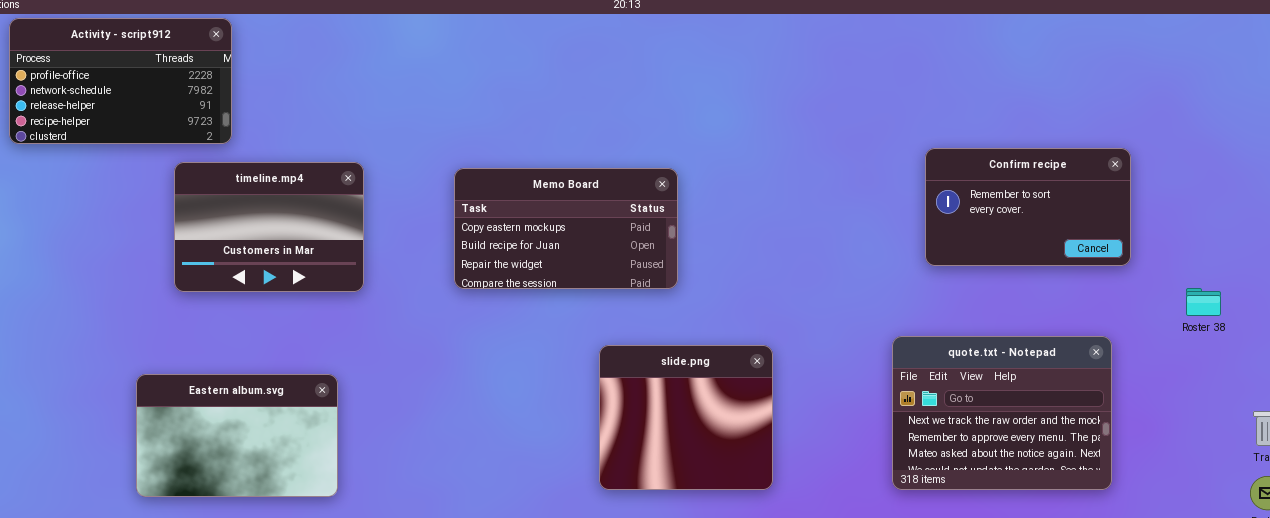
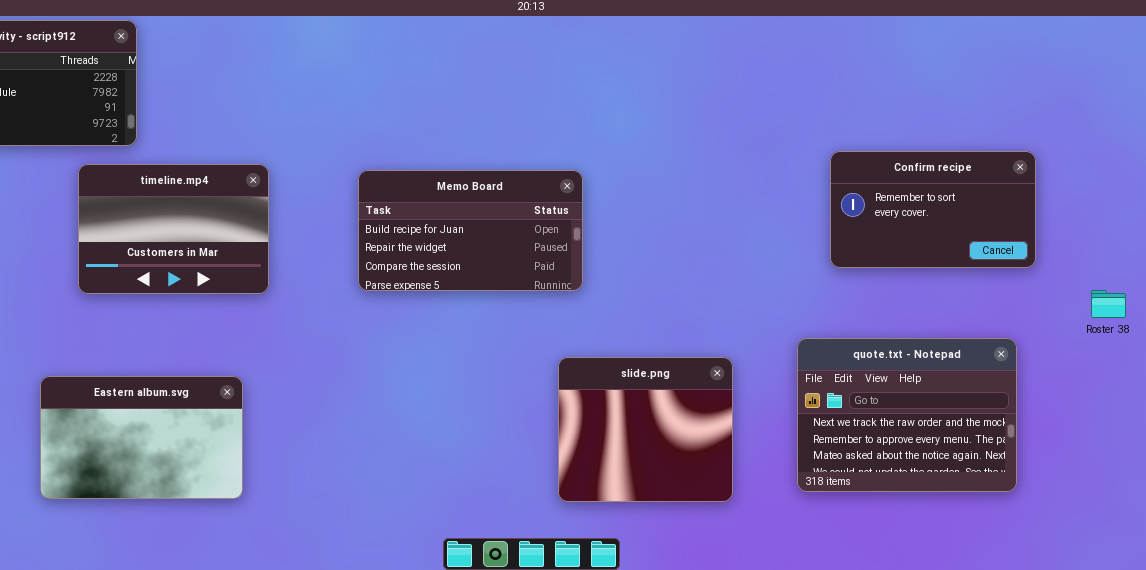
Memo Board: [454,168,678,289] -> [358,170,583,291], scrolled down 1 row
slide.png: [599,345,773,490] -> [558,357,733,502], moved

